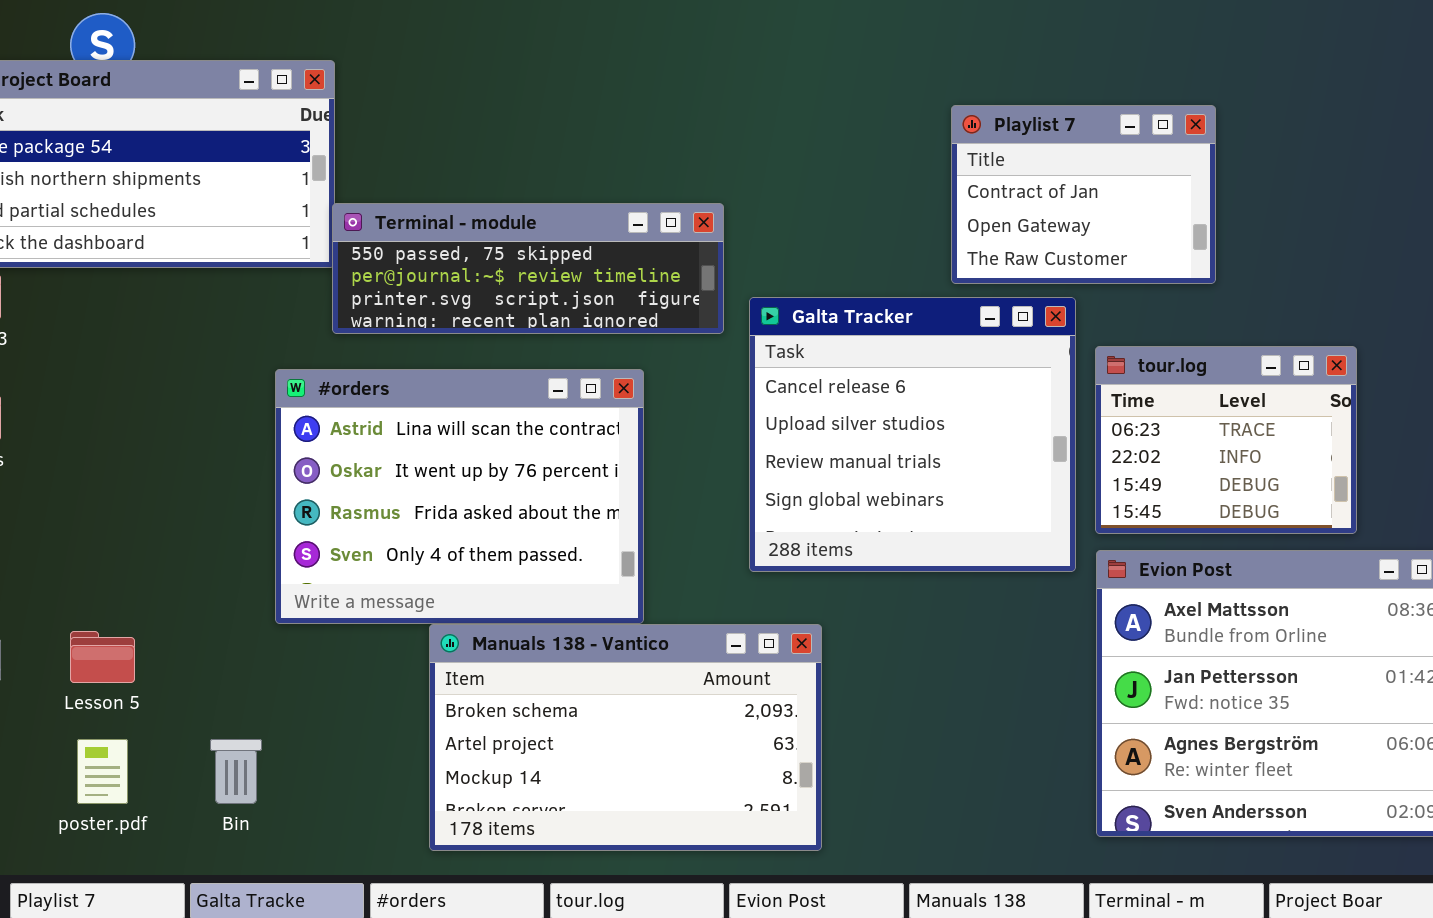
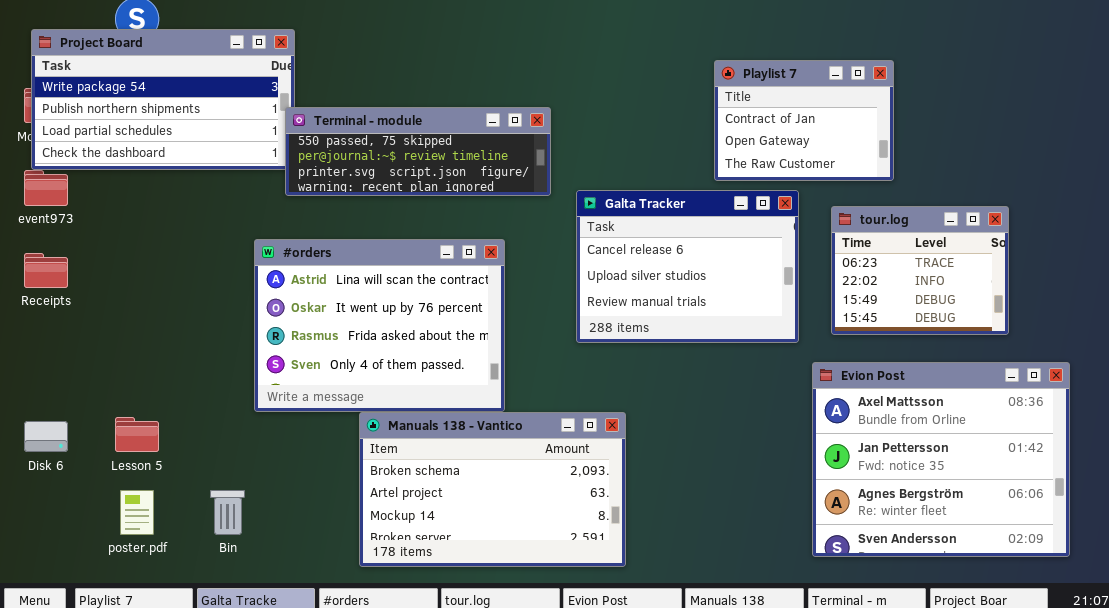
Terminal - module: [332,203,724,334] -> [285,107,551,196], moved
Galta Tracker: [749,297,1076,572] -> [576,190,799,343], resized
tour.log: [1095,346,1357,534] -> [831,206,1009,335], moved

